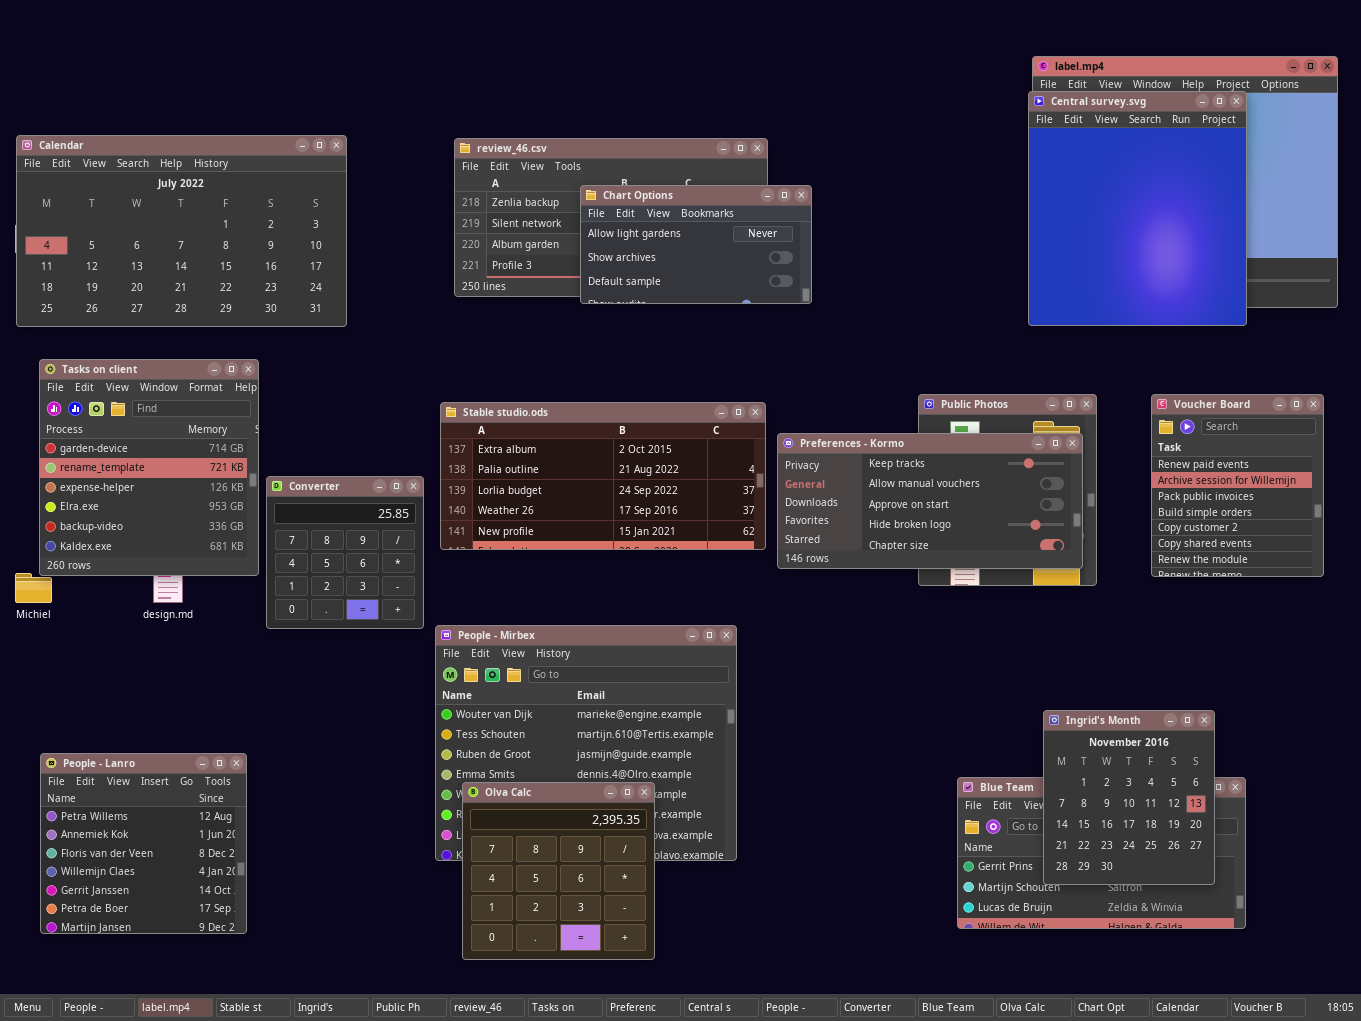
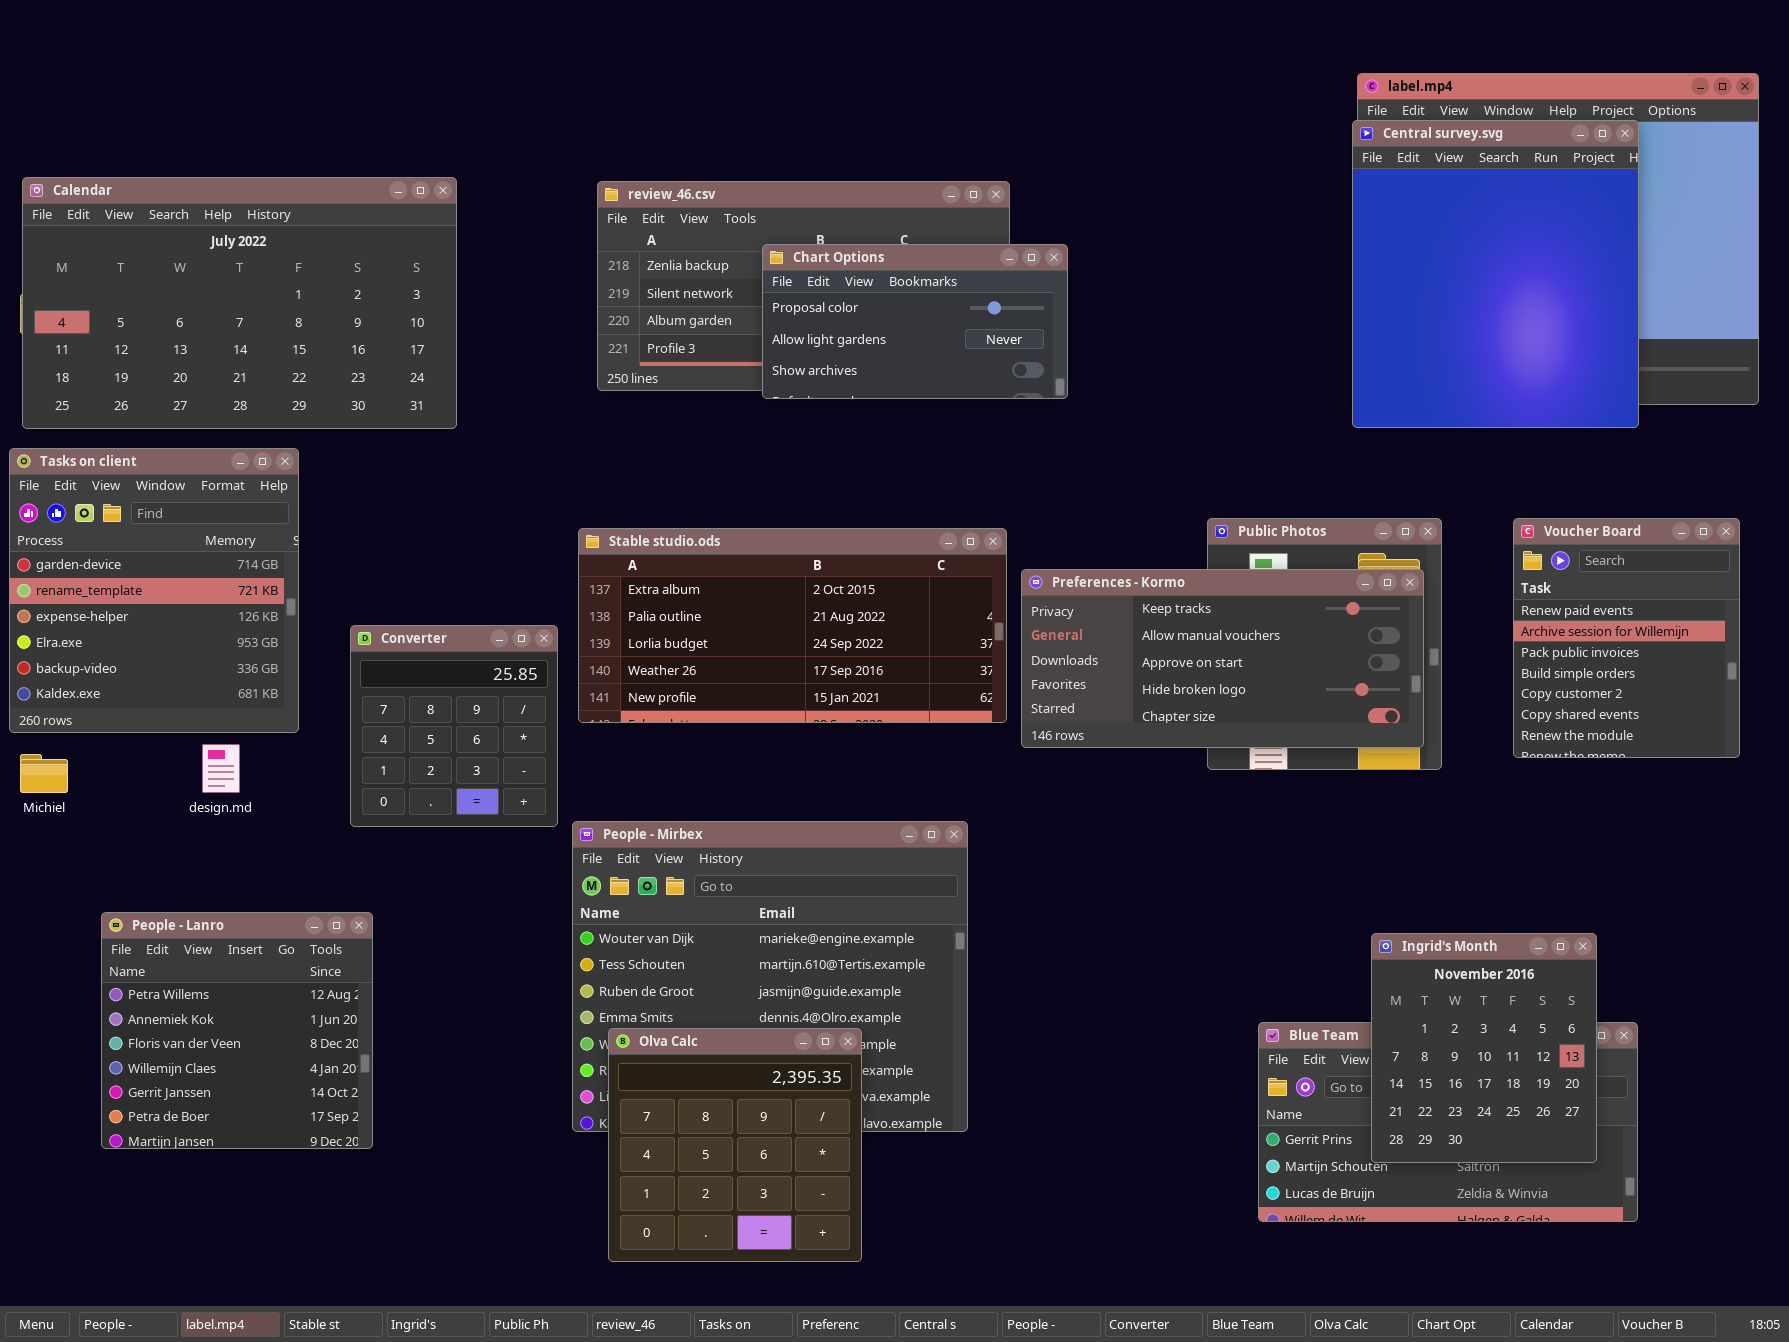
Chart Options: [580,185,812,304] -> [762,244,1068,399], scrolled up 1 row
Tasks on client: [39,359,259,576] -> [9,448,299,733], moved
People - Lanro: [40,753,247,934] -> [101,912,373,1149], moved

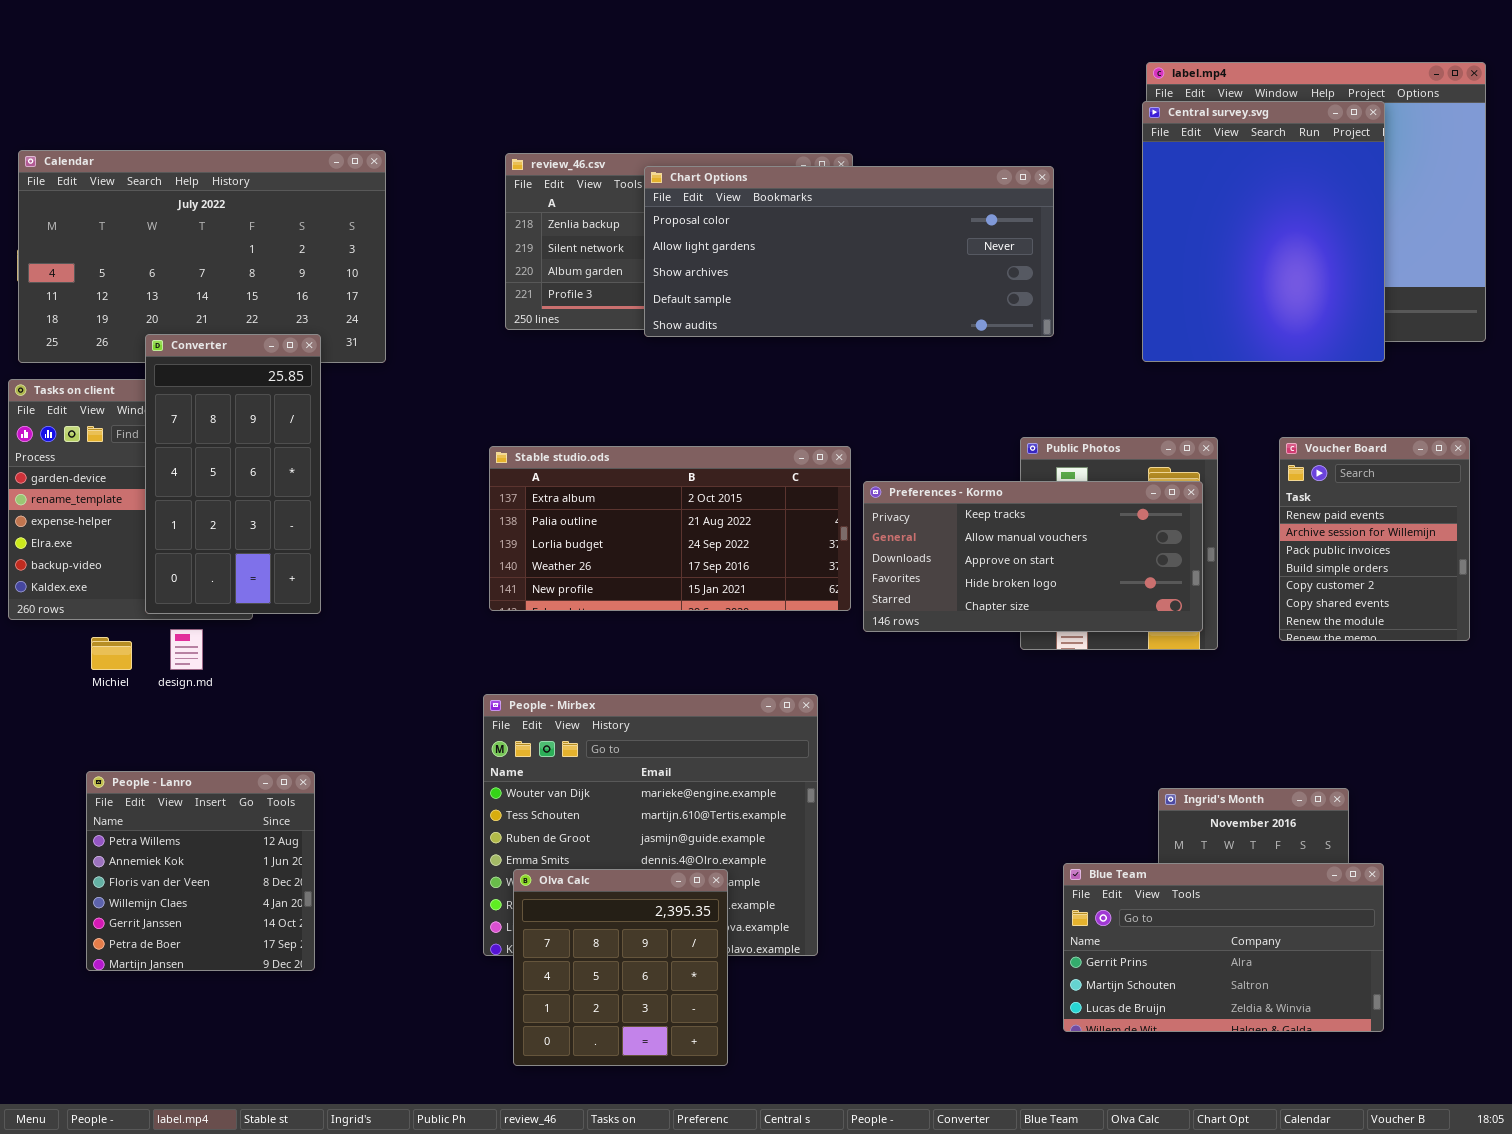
Chart Options: [762,244,1068,399] -> [644,166,1054,337], resized
Converter: [350,625,558,827] -> [145,334,321,614], moved, resized
Michiel: [20,754,68,793] -> [91,637,132,670], moved
Blue Team: [1258,1022,1638,1222] -> [1063,863,1384,1032], raised

